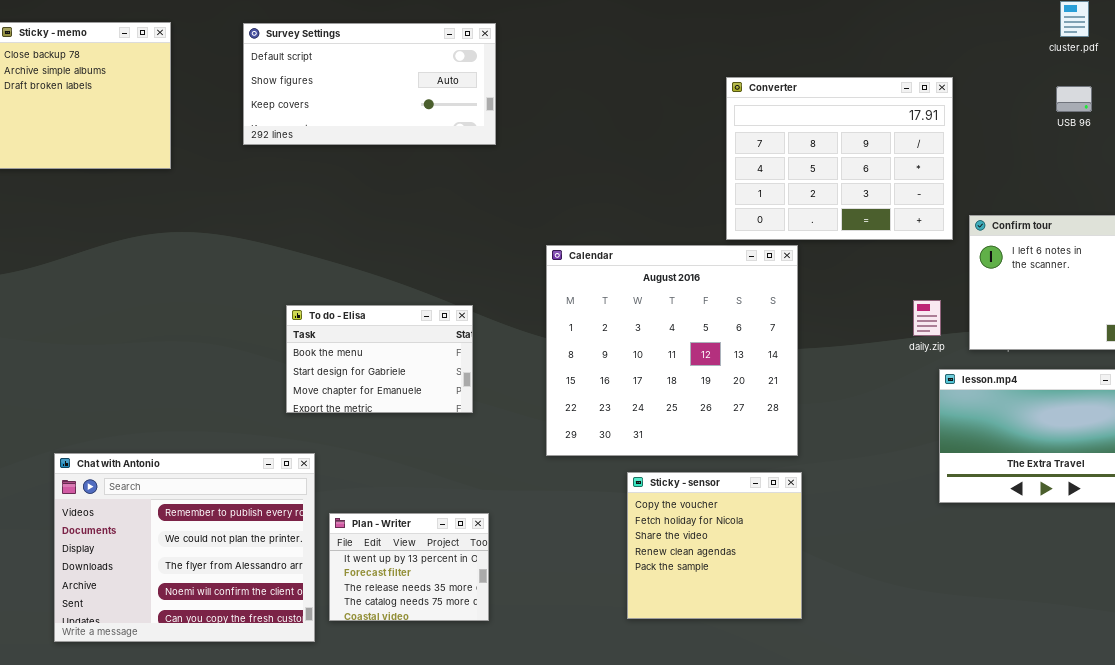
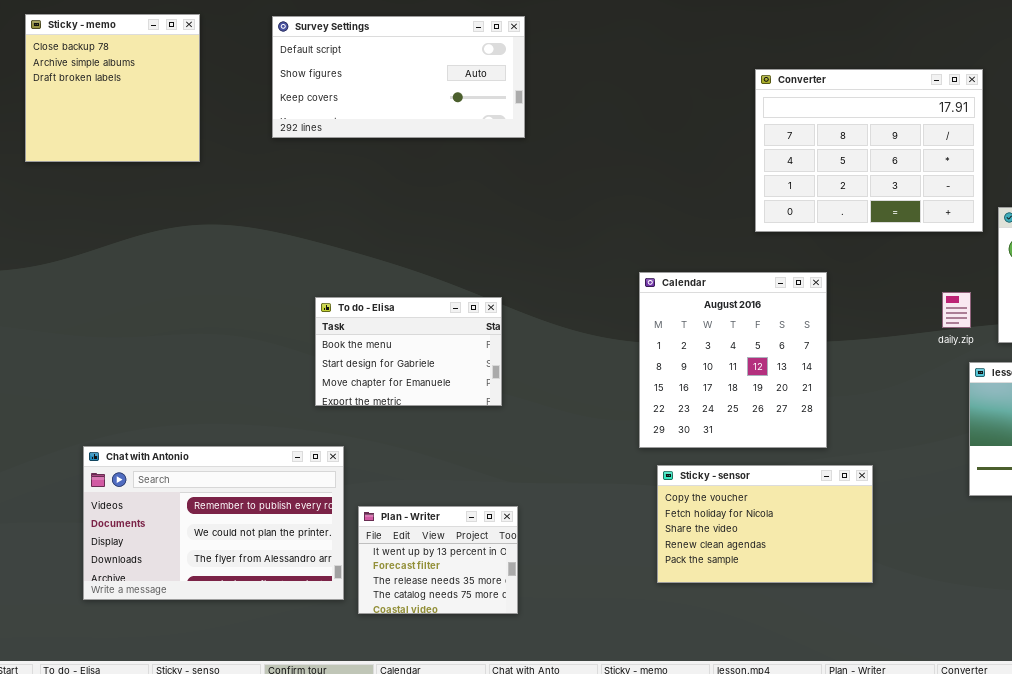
Calendar: [546,245,798,456] -> [639,272,827,448], resized
Chat with Antonio: [54,453,315,642] -> [83,446,344,600], resized
Sticky - sensor: [627,472,802,619] -> [657,465,873,583], resized

